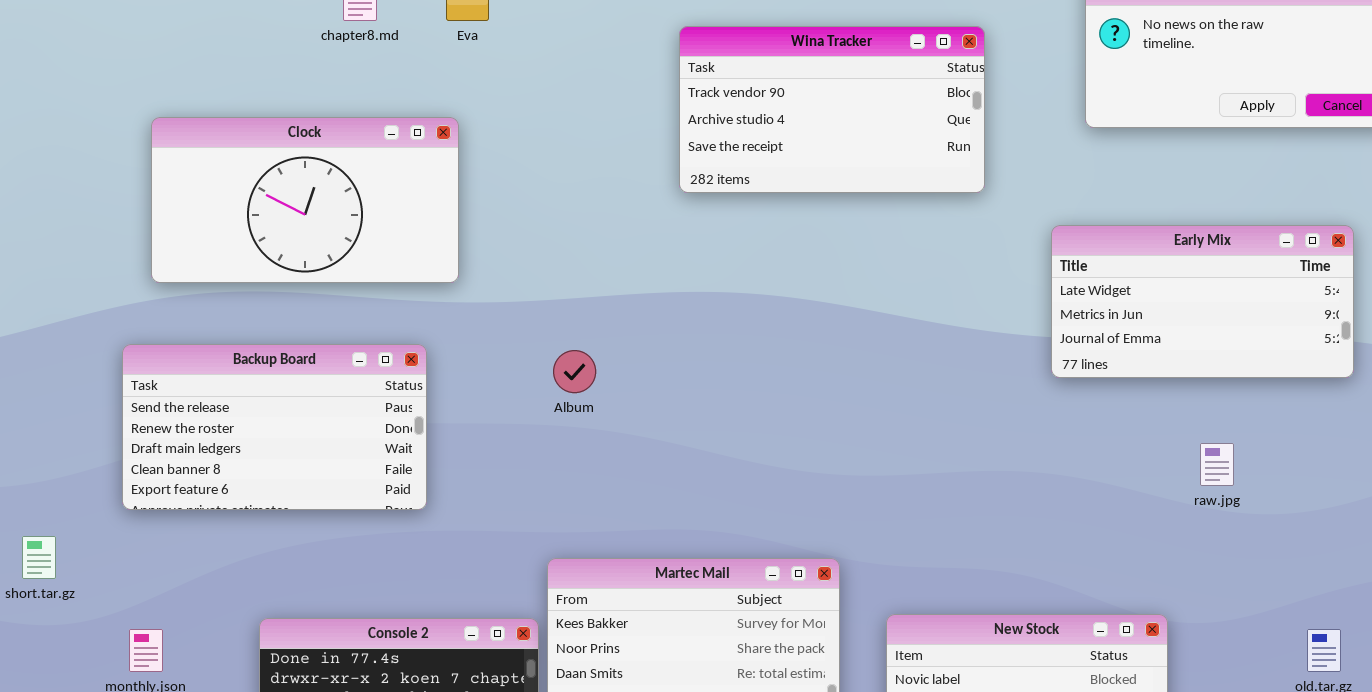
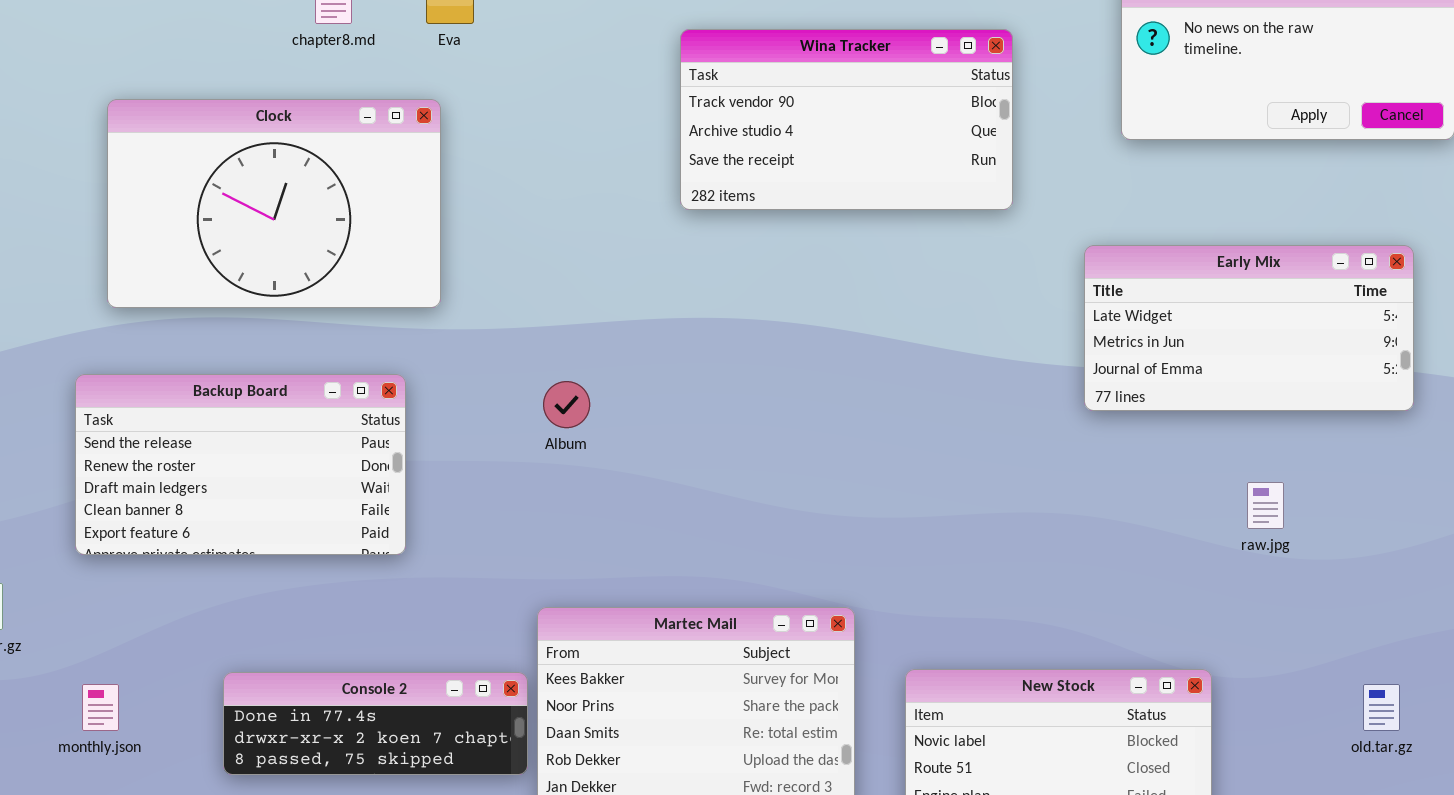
Clock: [151,117,459,283] -> [107,99,441,308], resized

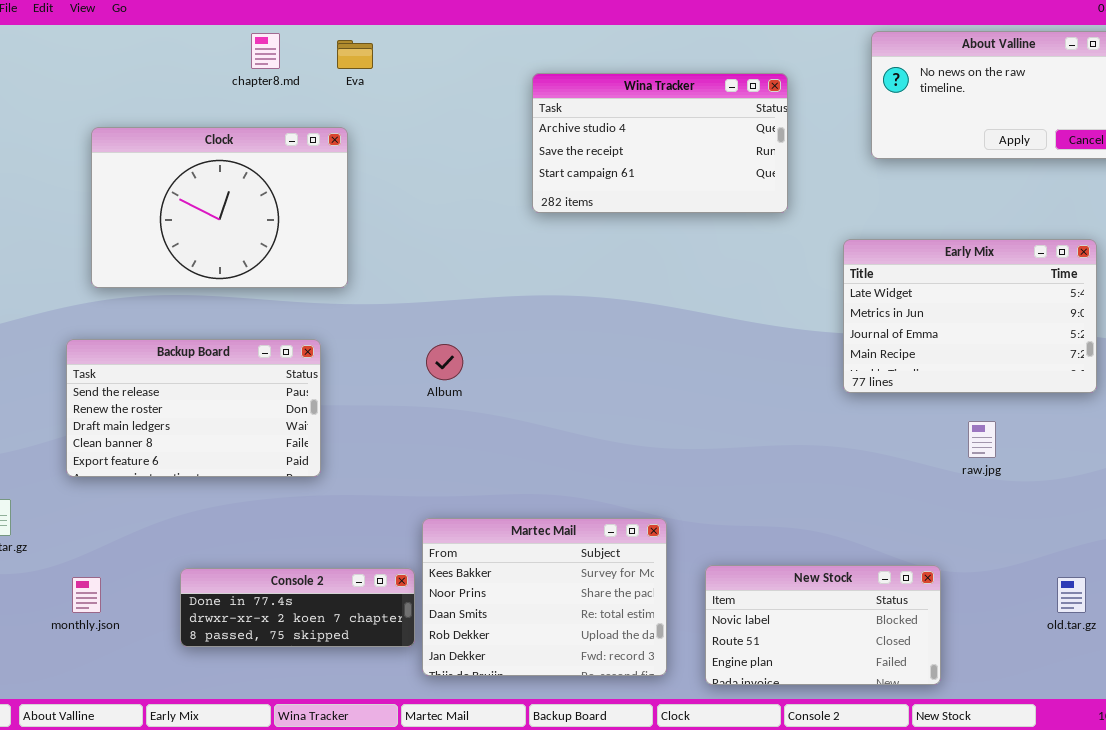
Wina Tracker: [680,29,1013,210] -> [532,73,788,213], scrolled down 1 row
Early Mix: [1084,245,1414,411] -> [843,239,1097,393], resized

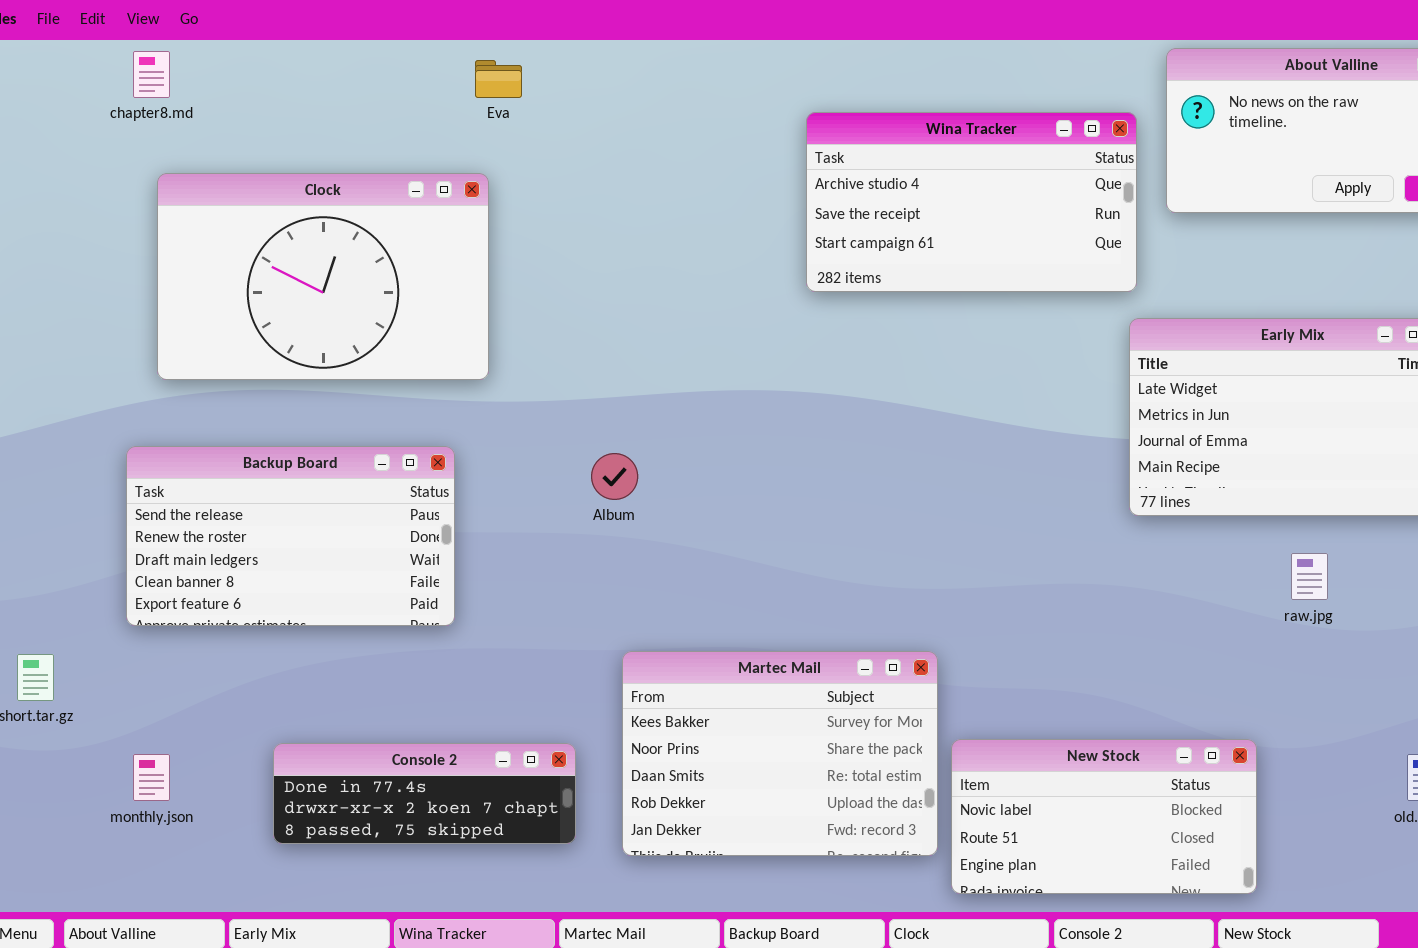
chapter8.md: [251,33,280,69] -> [133,51,170,98], moved
Wina Tracker: [532,73,788,213] -> [806,112,1137,292], moved
Martec Mail: [422,518,667,676] -> [622,651,938,856], moved

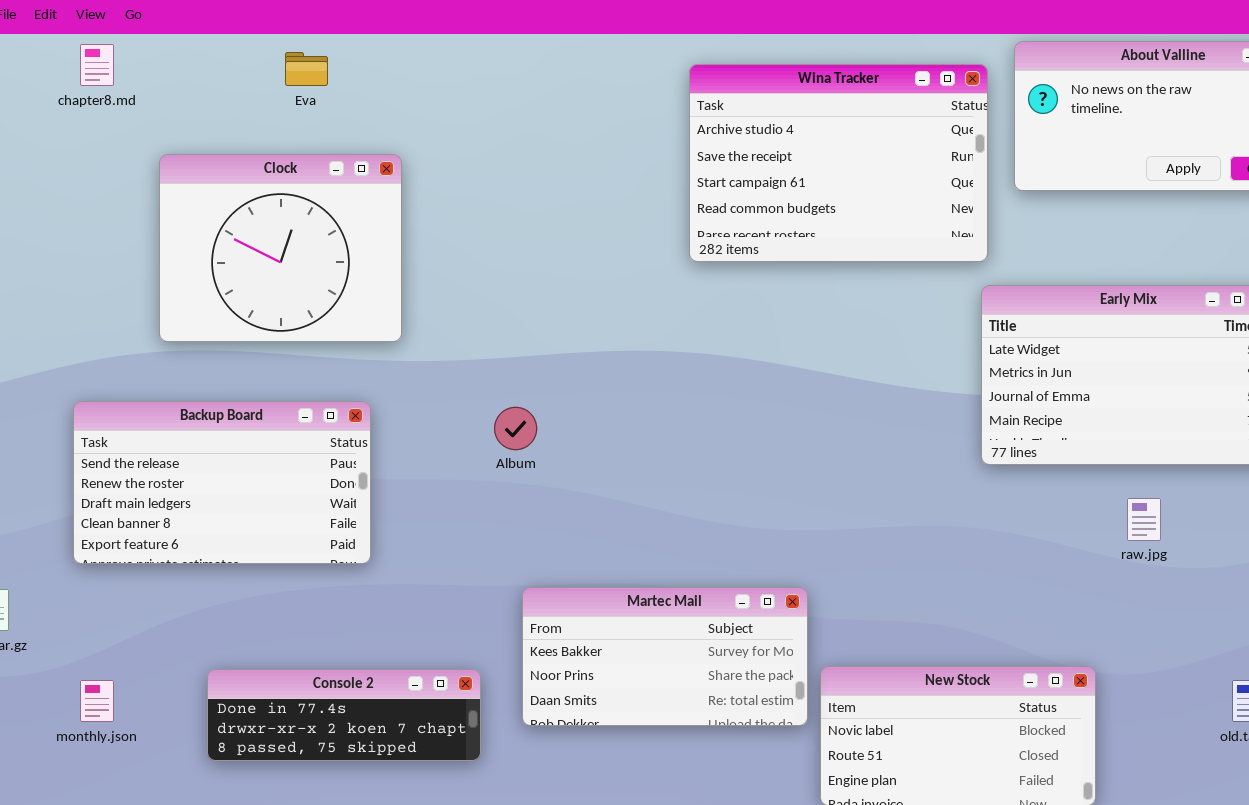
Eva: [475,60,522,98] -> [285,52,328,86], moved
Wina Tracker: [806,112,1137,292] -> [689,64,988,262], resized
Clock: [157,173,489,380] -> [159,154,402,342], resized
Martec Mail: [622,651,938,856] -> [522,587,808,726], resized

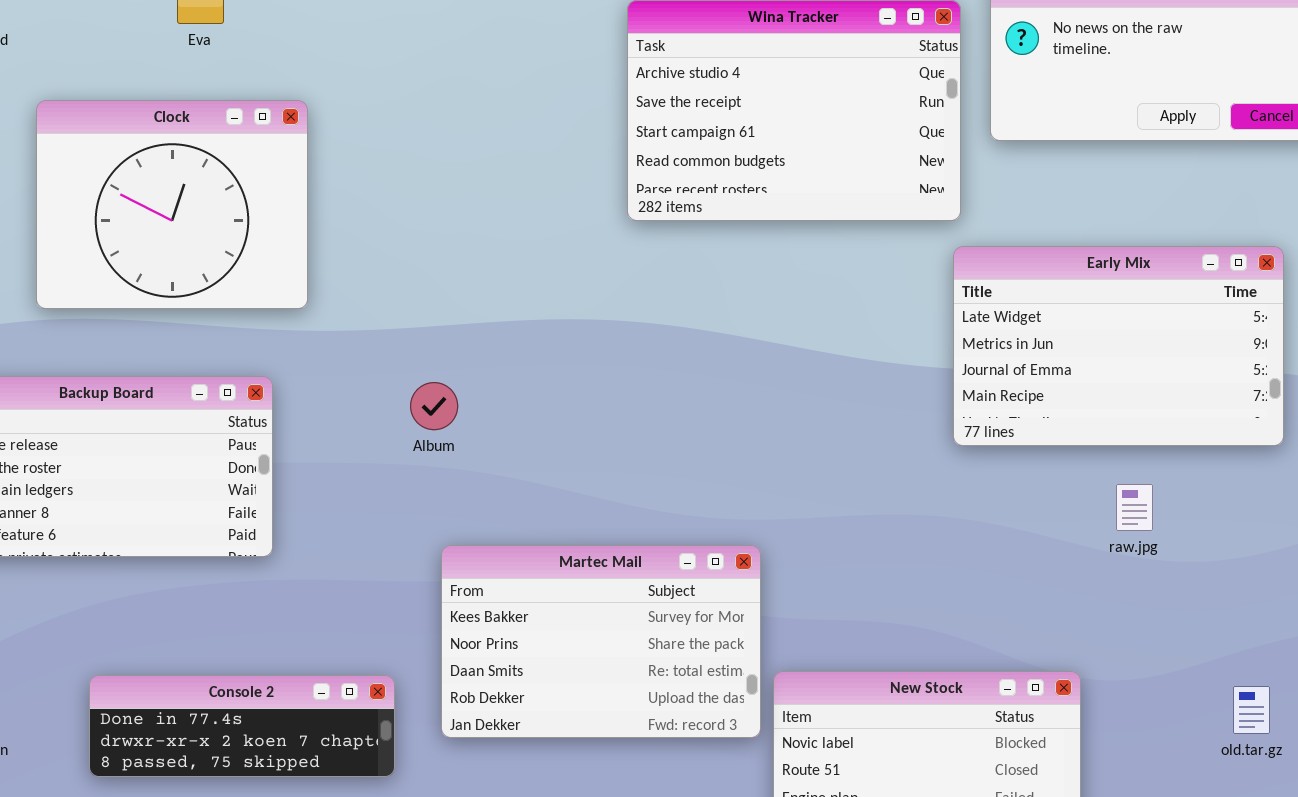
Martec Mail: [522,587,808,726] -> [441,545,761,738], resized

